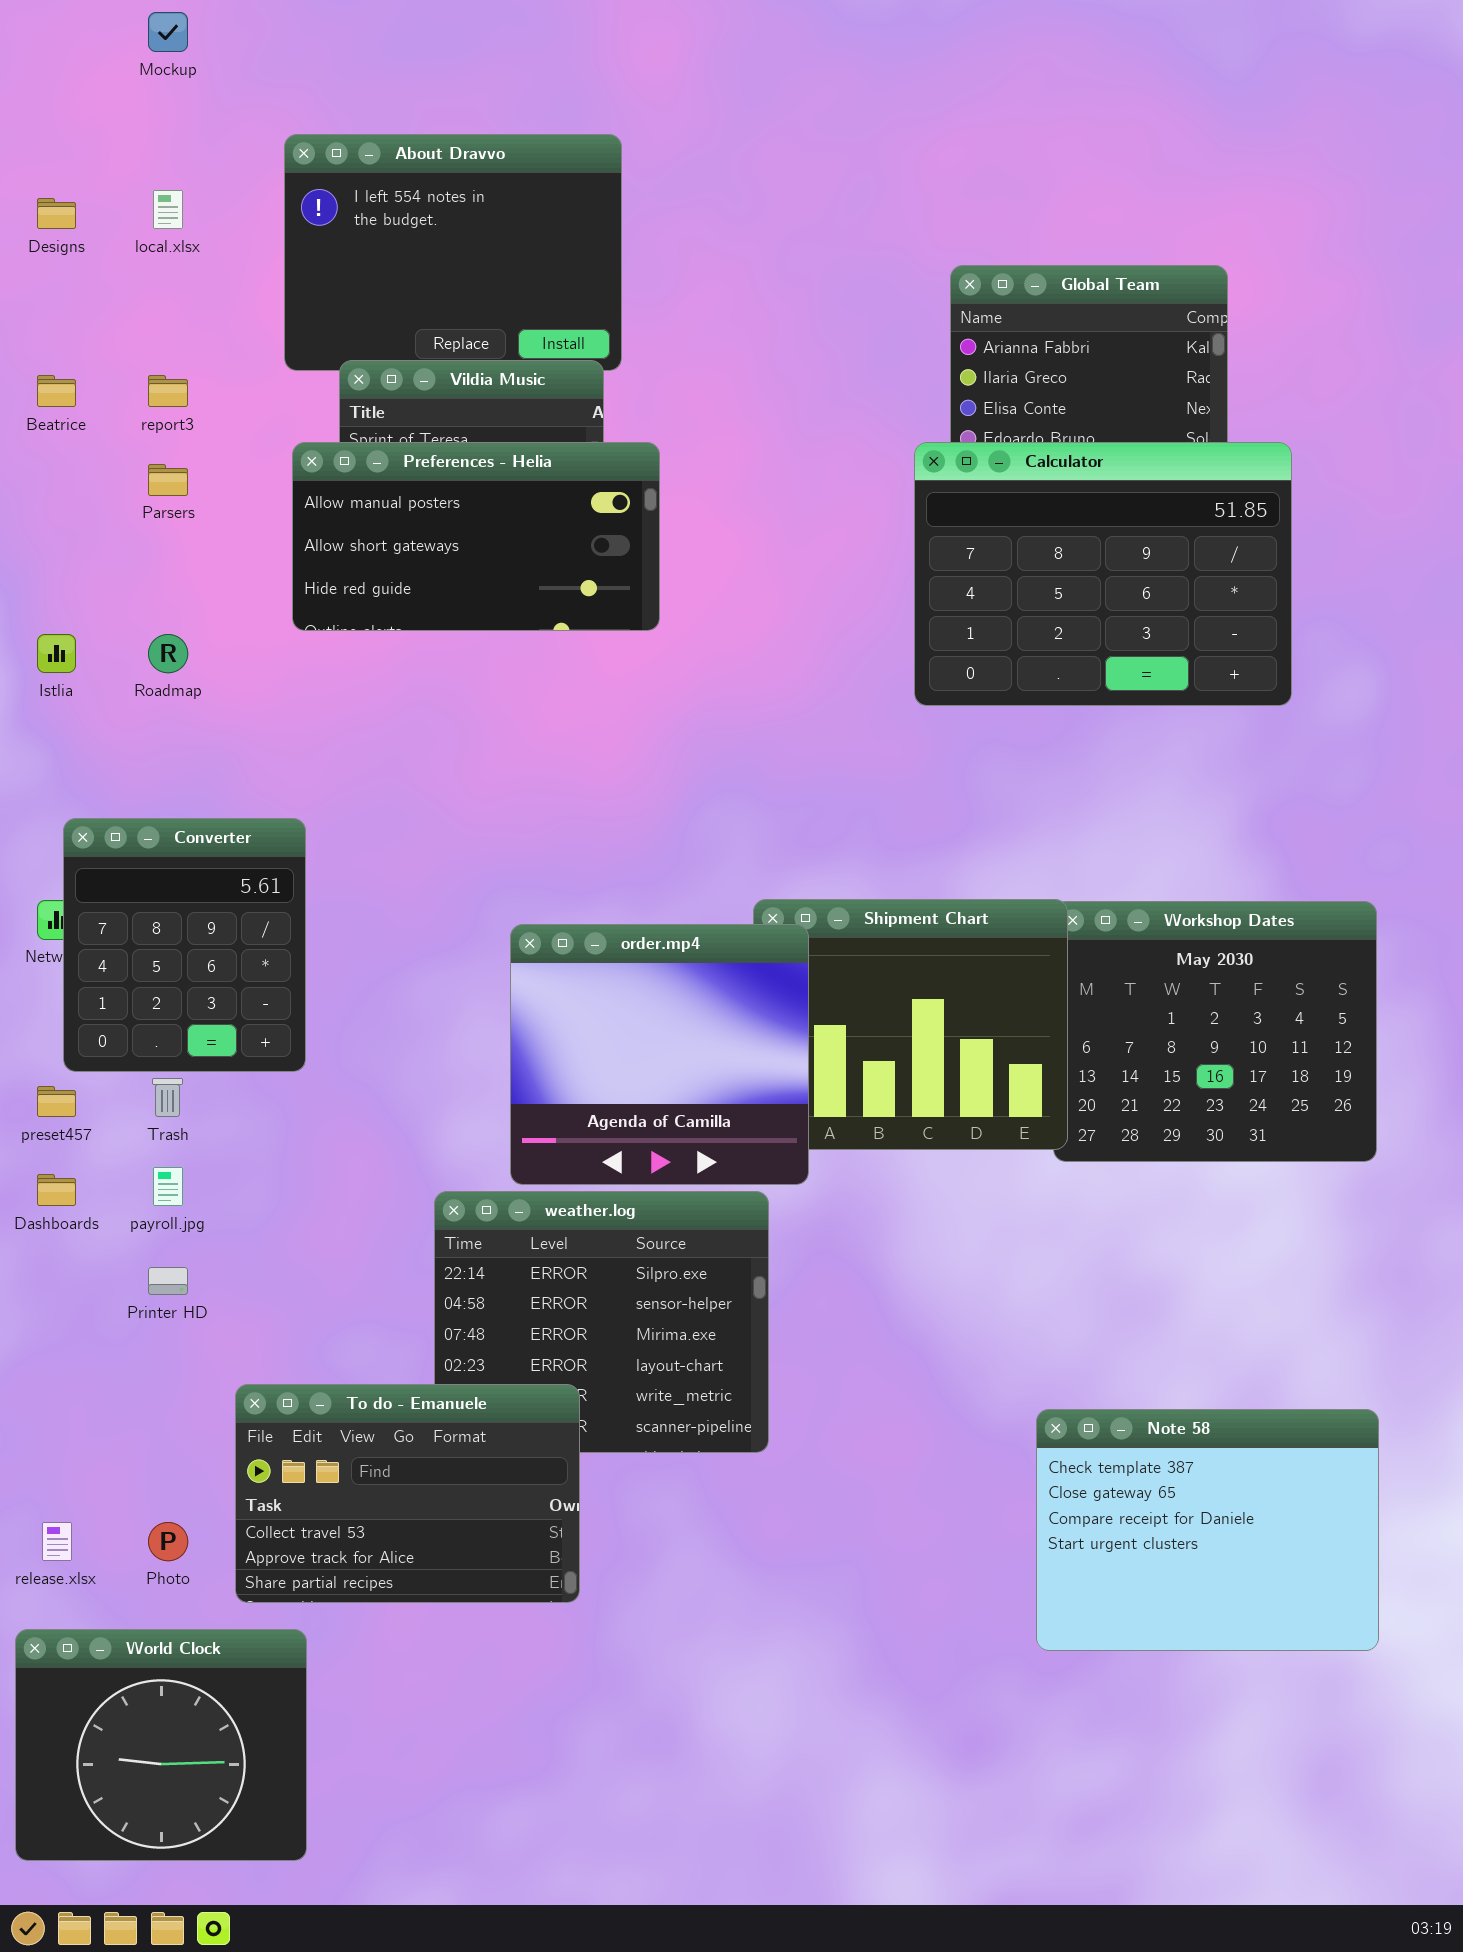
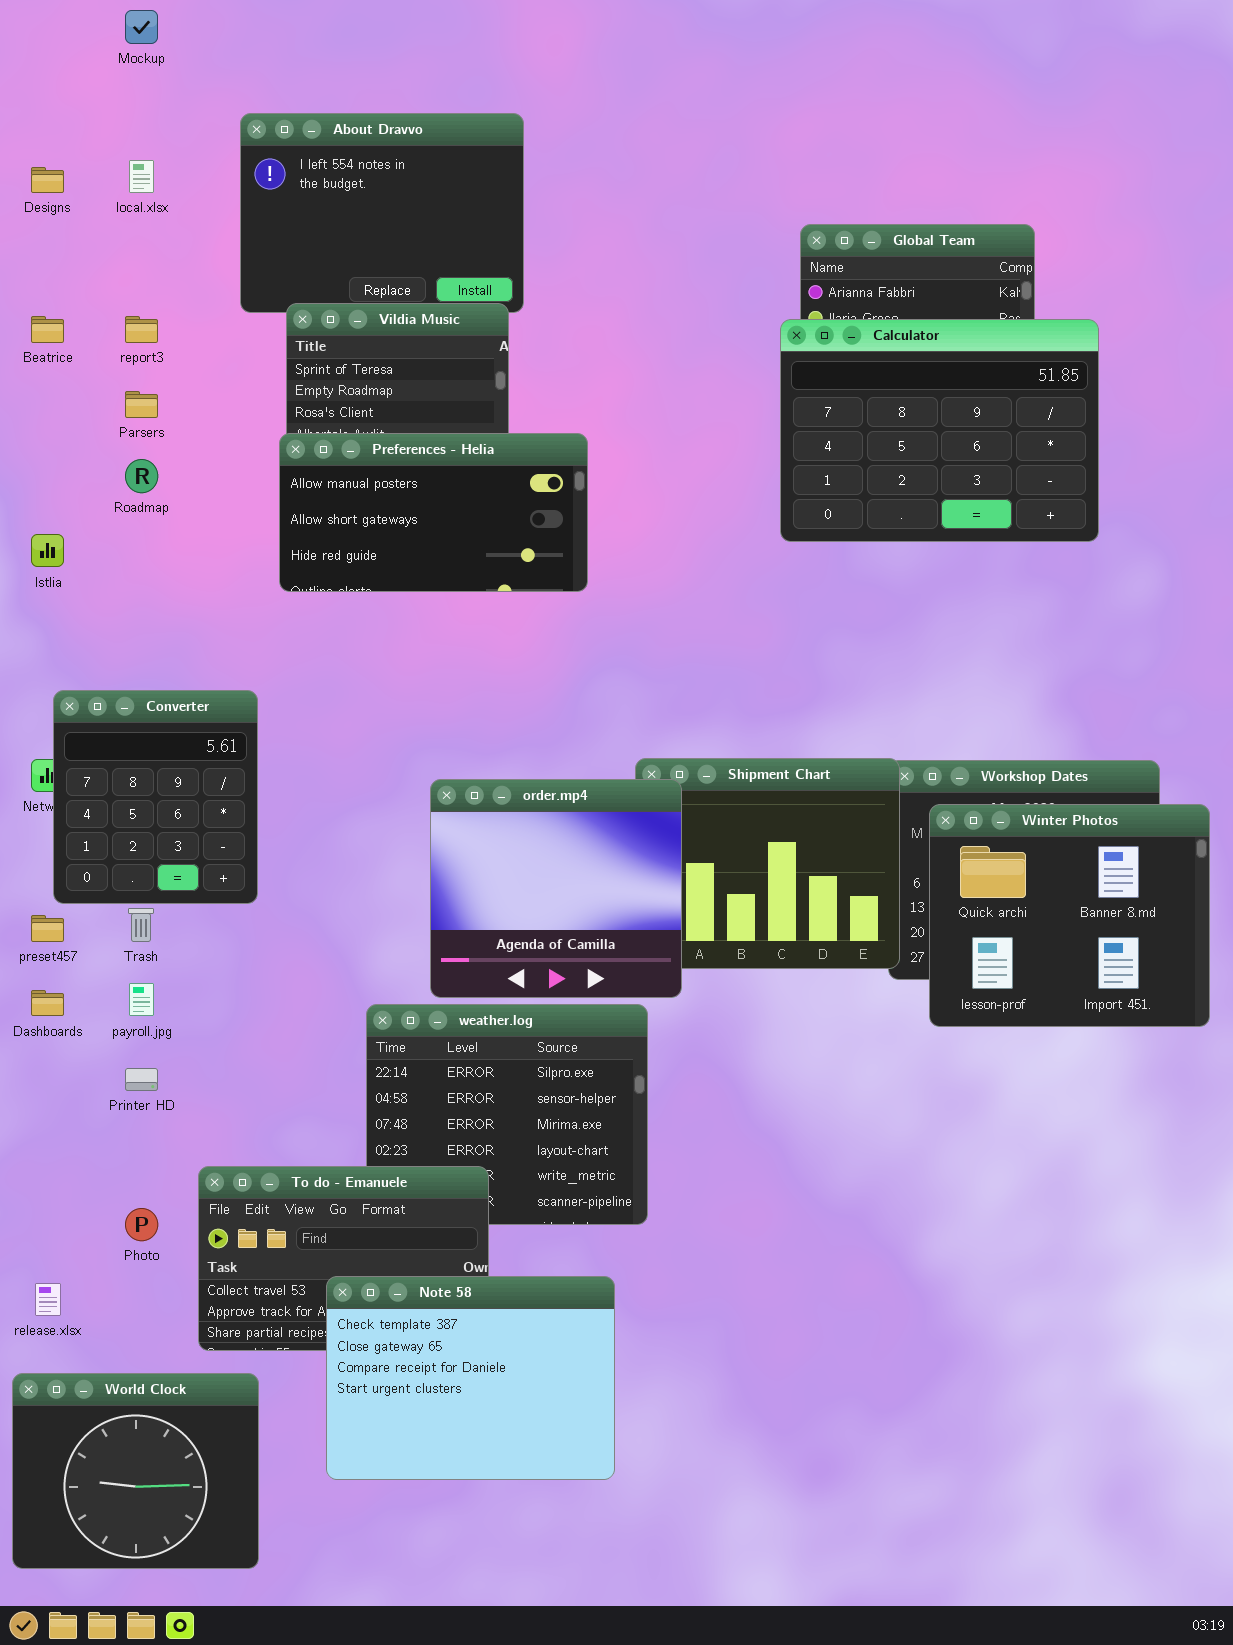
Preferences - Helia: [292,442,660,631] -> [279,433,588,592], moved
Calculator: [914,442,1292,706] -> [780,319,1099,542], moved
Roadmap: [148,634,188,673] -> [125,459,158,493], moved
Winter Photos: none -> [929,804,1210,1027], opened
Note 58: [1036,1409,1379,1651] -> [326,1276,615,1480], moved
Photo: [148,1522,188,1561] -> [125,1208,158,1241], moved

